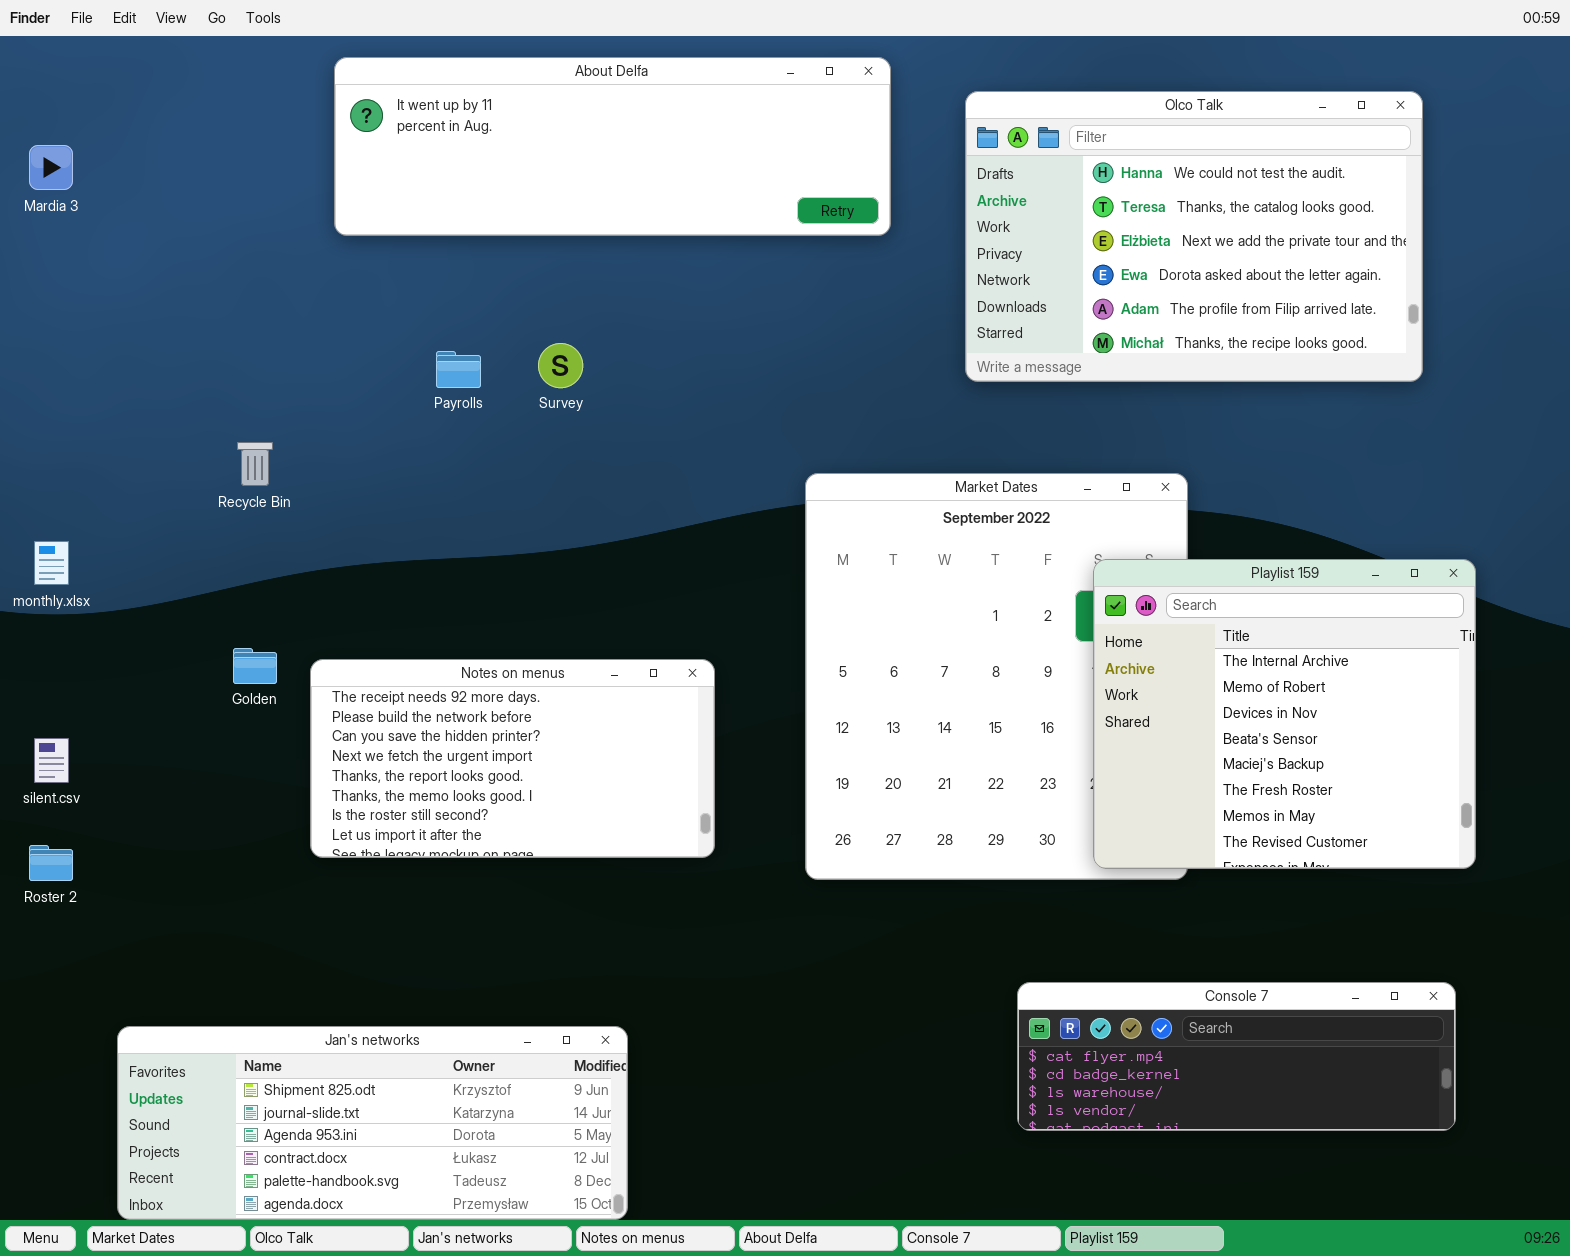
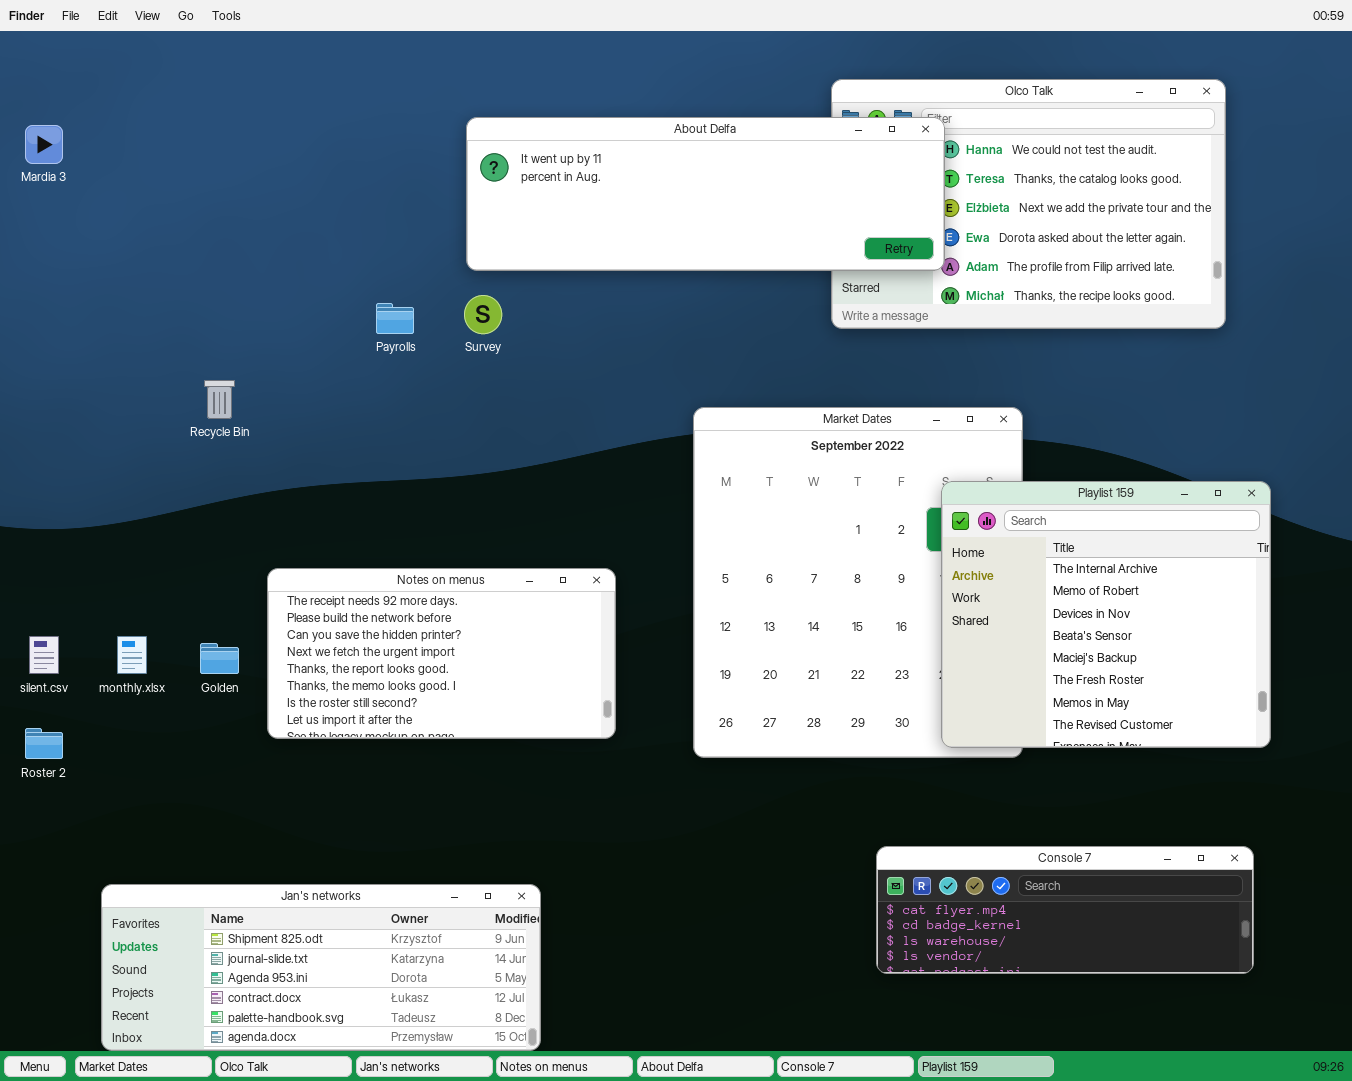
About Delfa: [334,57,891,236] -> [466,117,945,271], moved
monthly.xlsx: [34,541,69,585] -> [117,636,147,674], moved
Golden: [233,648,277,684] -> [200,643,239,674], moved

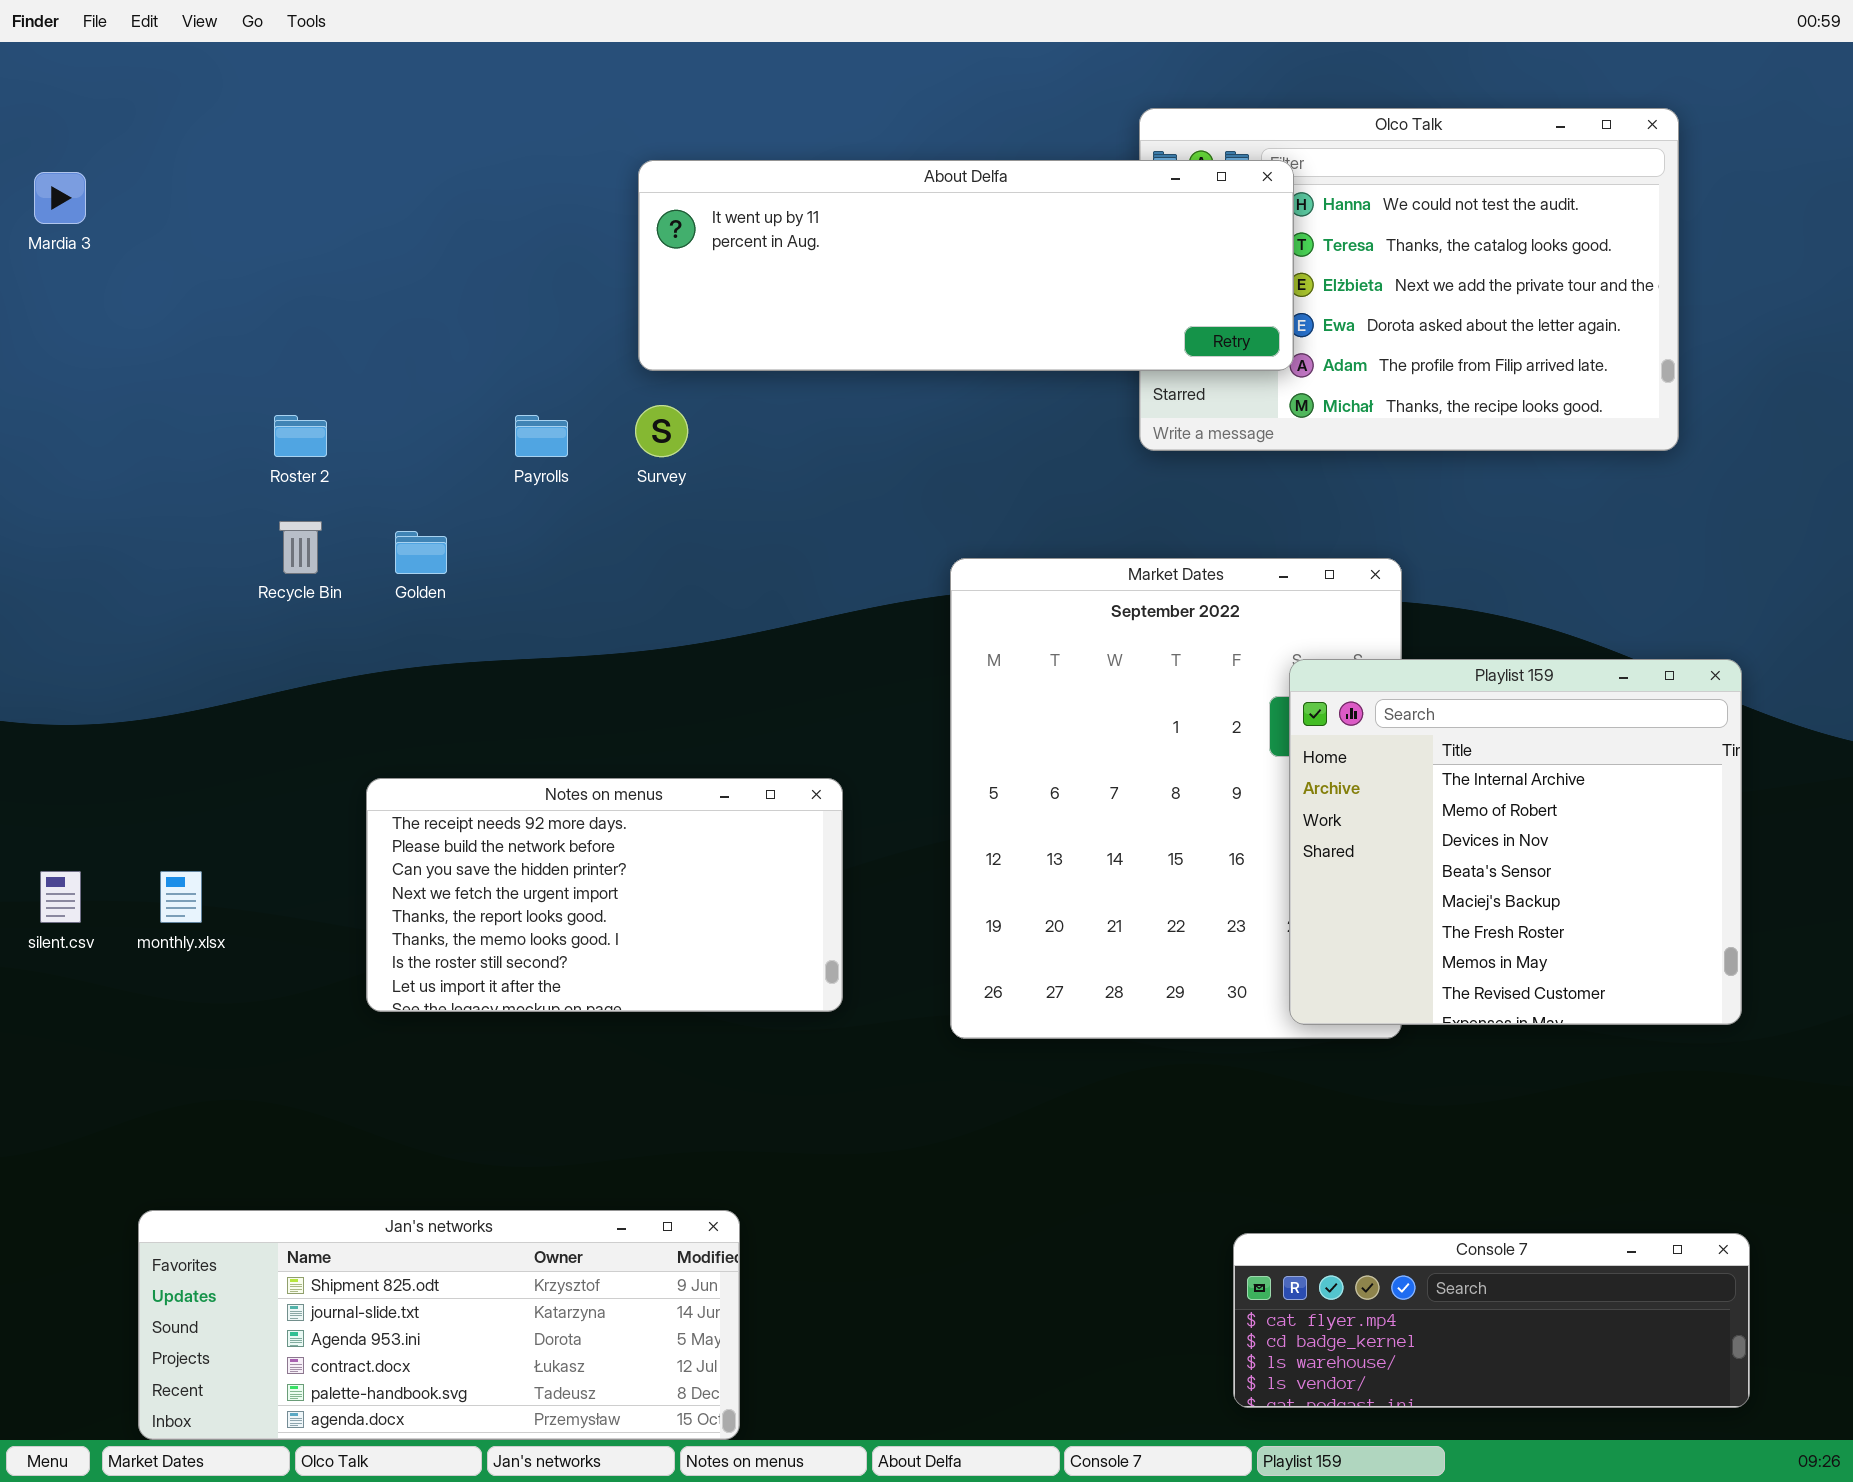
Golden: [200,643,239,674] -> [395,531,447,574], moved
Roster 2: [25,728,63,759] -> [274,415,327,457], moved
Console 7: [876,846,1254,974] -> [1233,1233,1750,1408], moved

